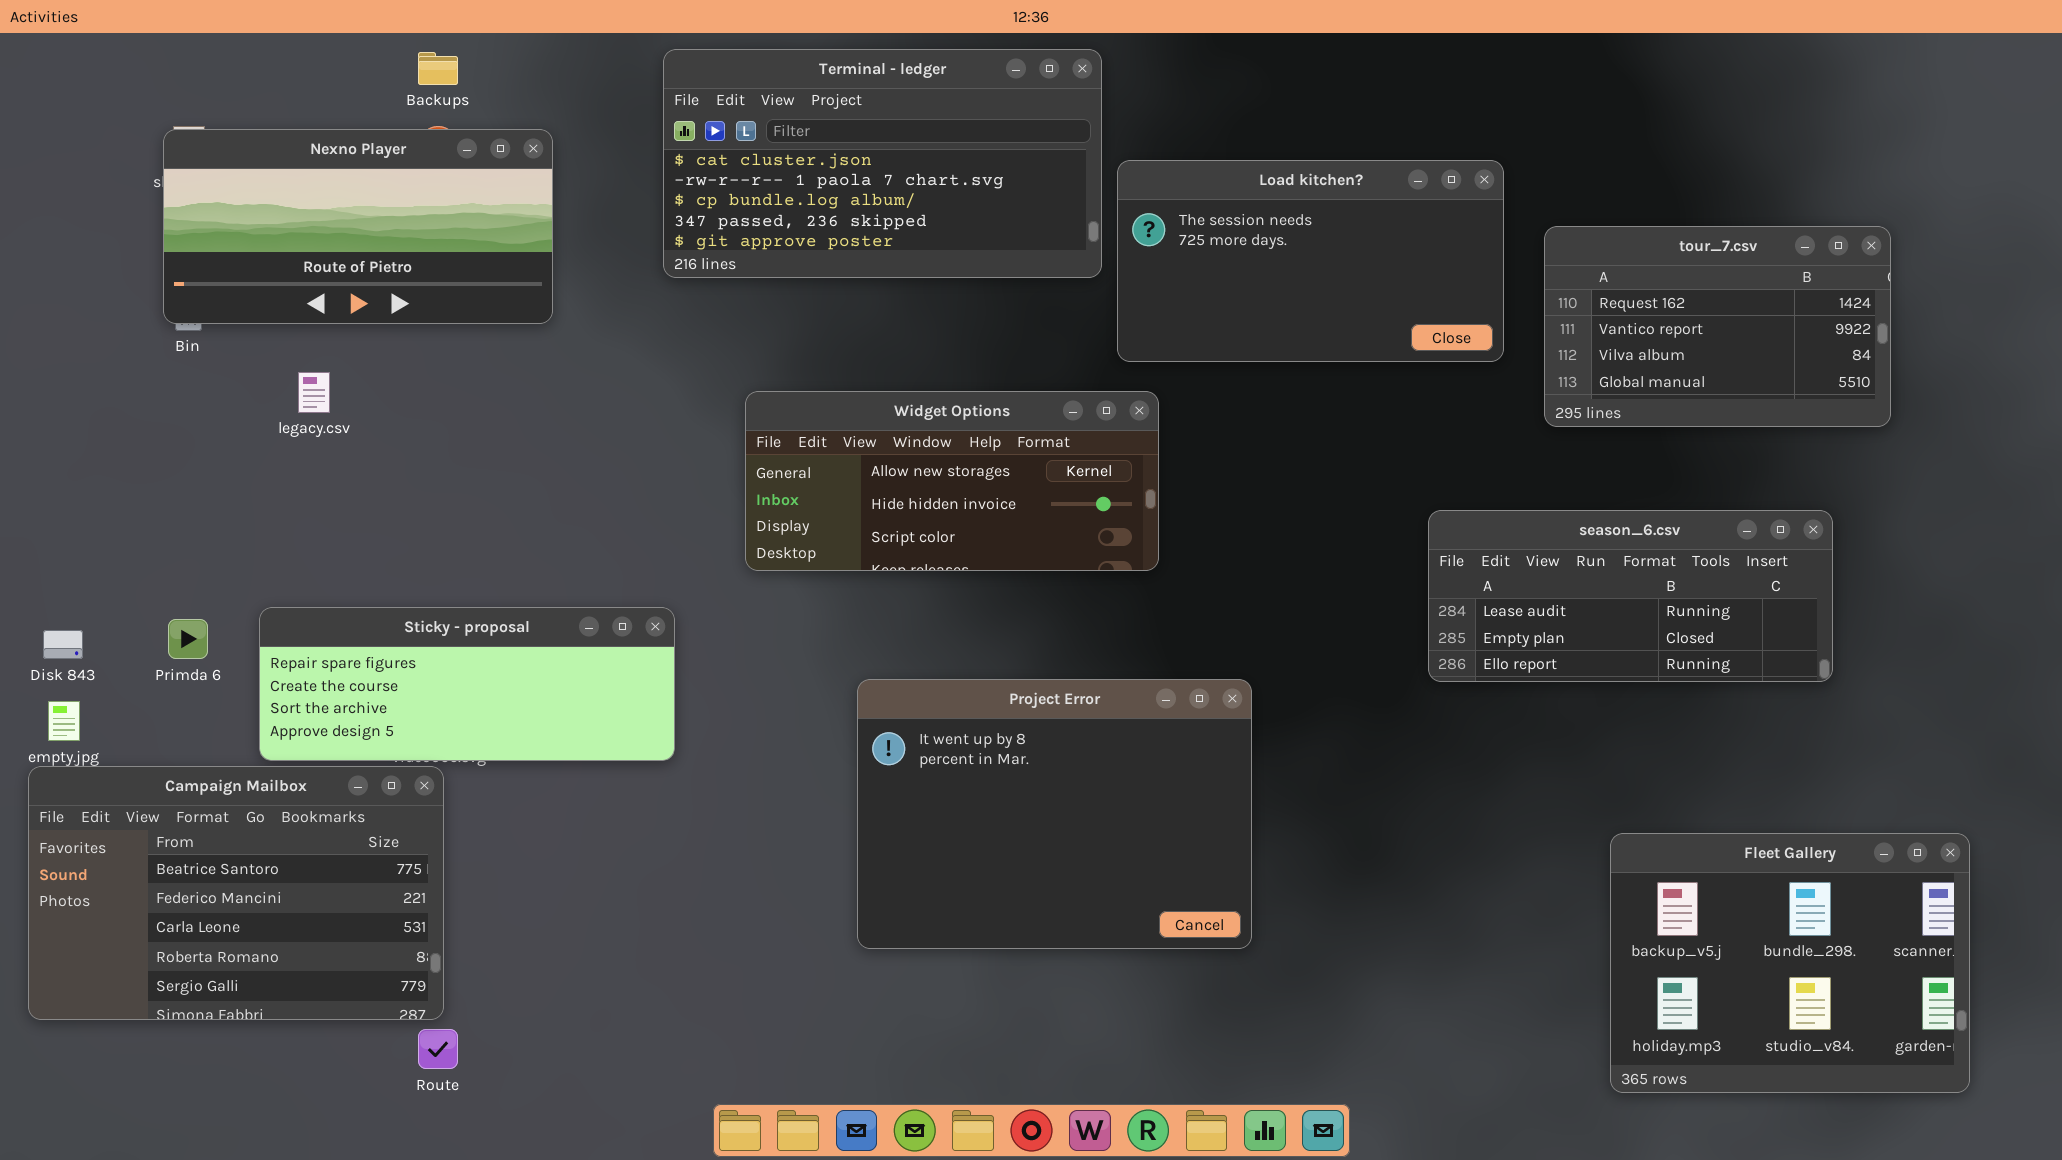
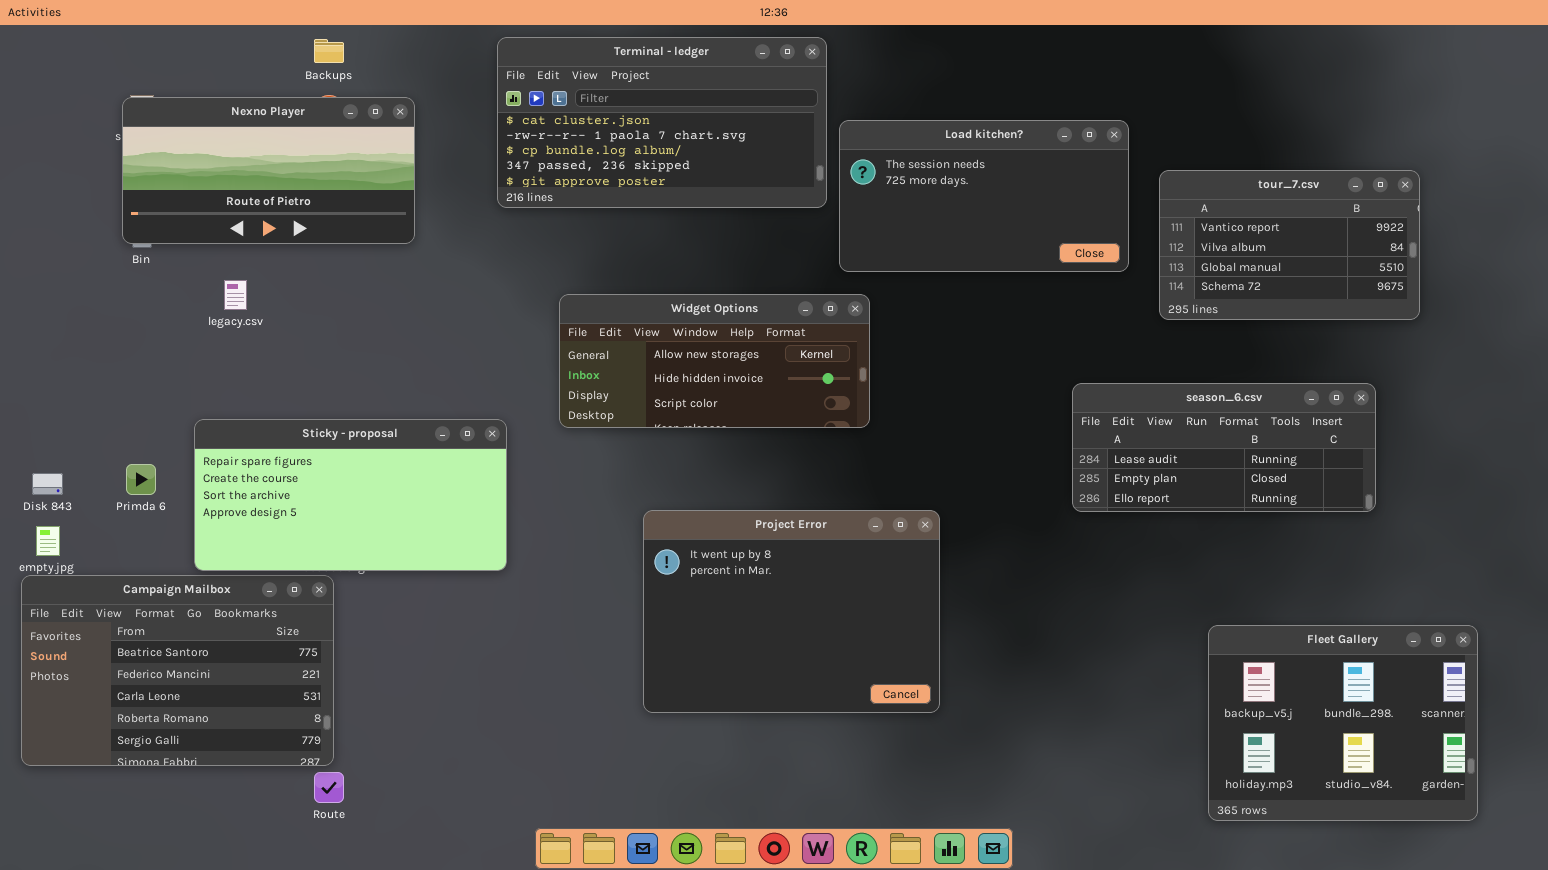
tour_7.csv: [1544,226,1891,427] -> [1159,170,1420,320], scrolled down 1 row
Sticky - proposal: [259,607,675,761] -> [194,419,507,571], resized

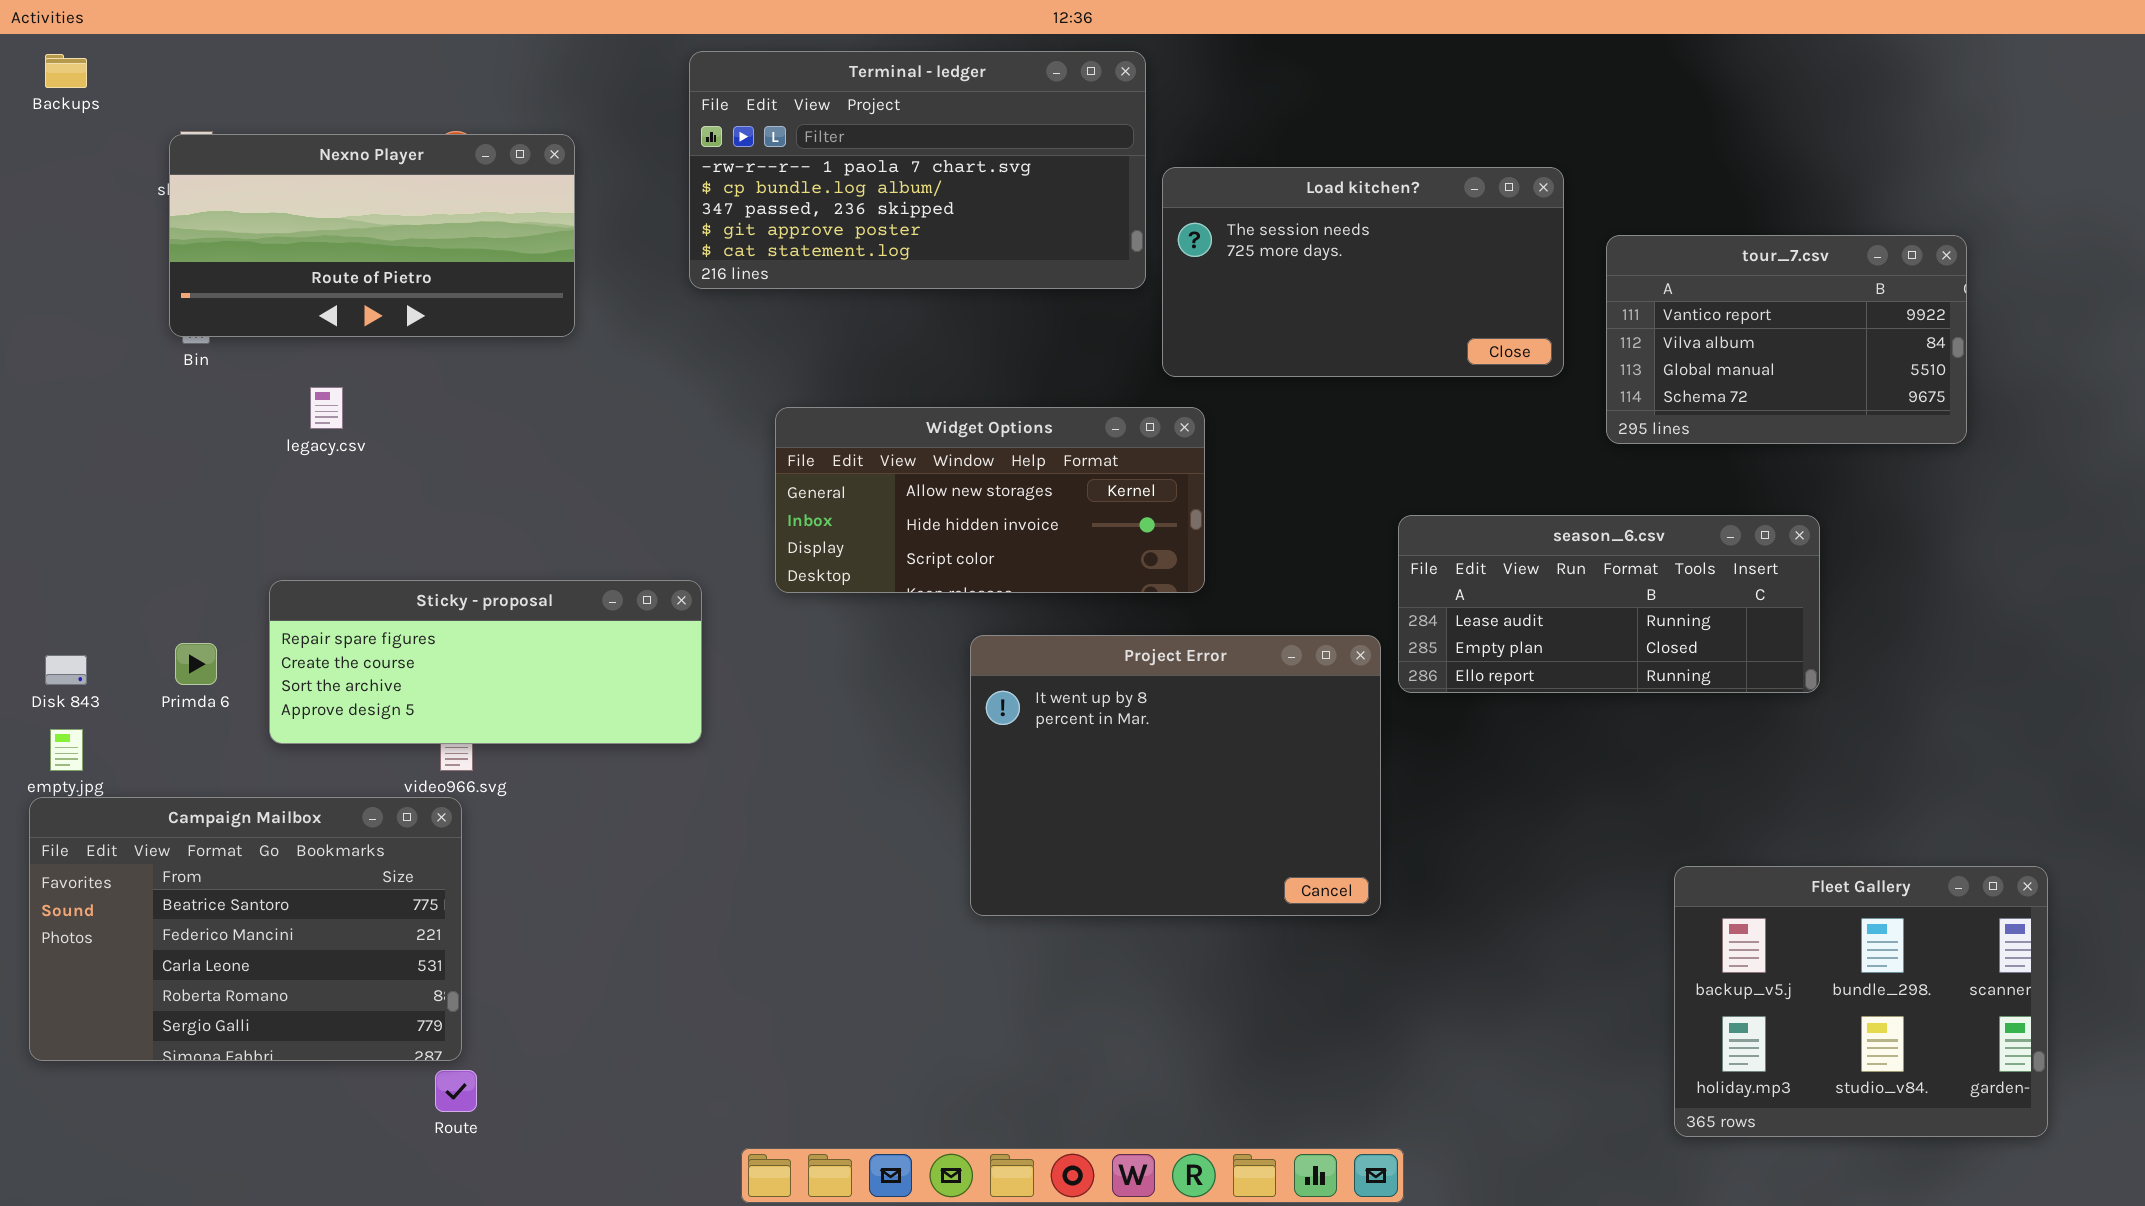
Terminal - ledger: [497,37,827,208] -> [689,51,1146,289], scrolled down 1 row
Backups: [314,39,344,63] -> [45,54,87,88], moved
season_6.csv: [1072,383,1376,512] -> [1398,515,1820,693], moved
Sticky - proposal: [194,419,507,571] -> [269,580,702,744], resized
Project Error: [643,510,940,713] -> [970,635,1381,916], moved

